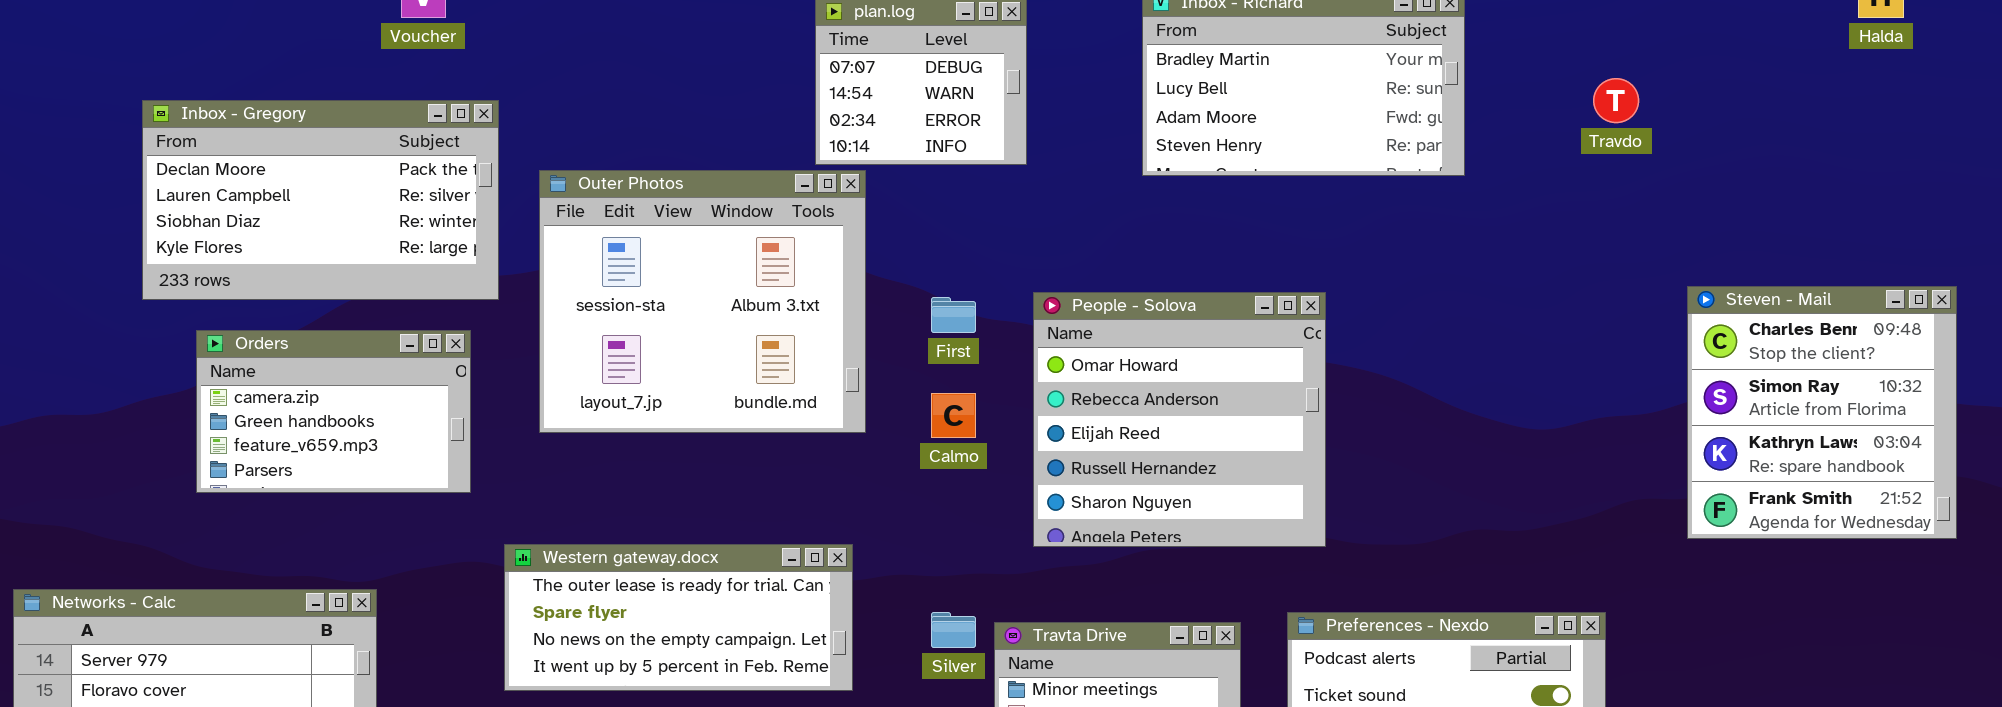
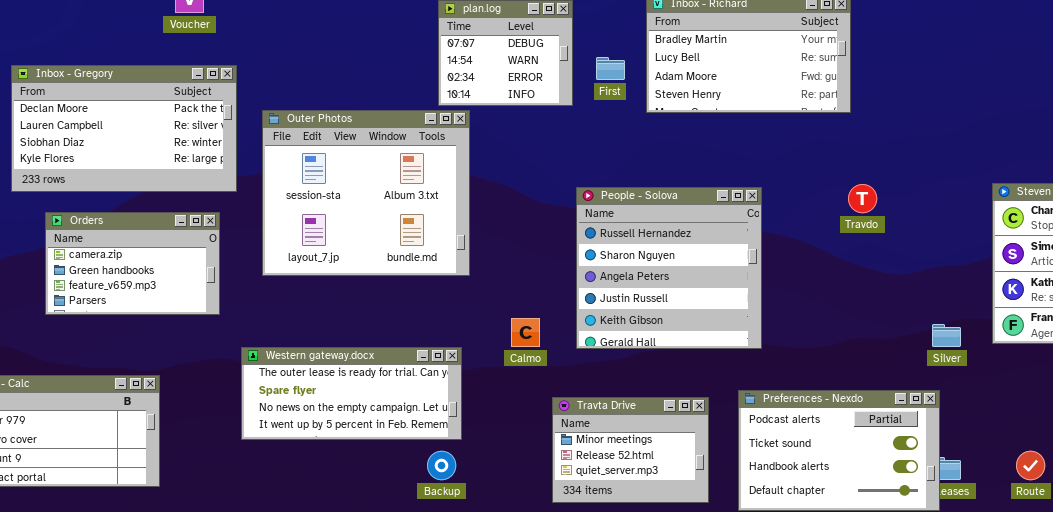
Travdo: [1593,78,1639,123] -> [848,184,877,213], moved
People - Solova: [1033,292,1326,547] -> [576,187,762,349], scrolled down 3 rows
First: [931,297,976,333] -> [596,57,625,80], moved
Calmo: [931,393,976,438] -> [511,318,540,347], moved
Silver: [931,612,976,648] -> [932,324,961,347], moved

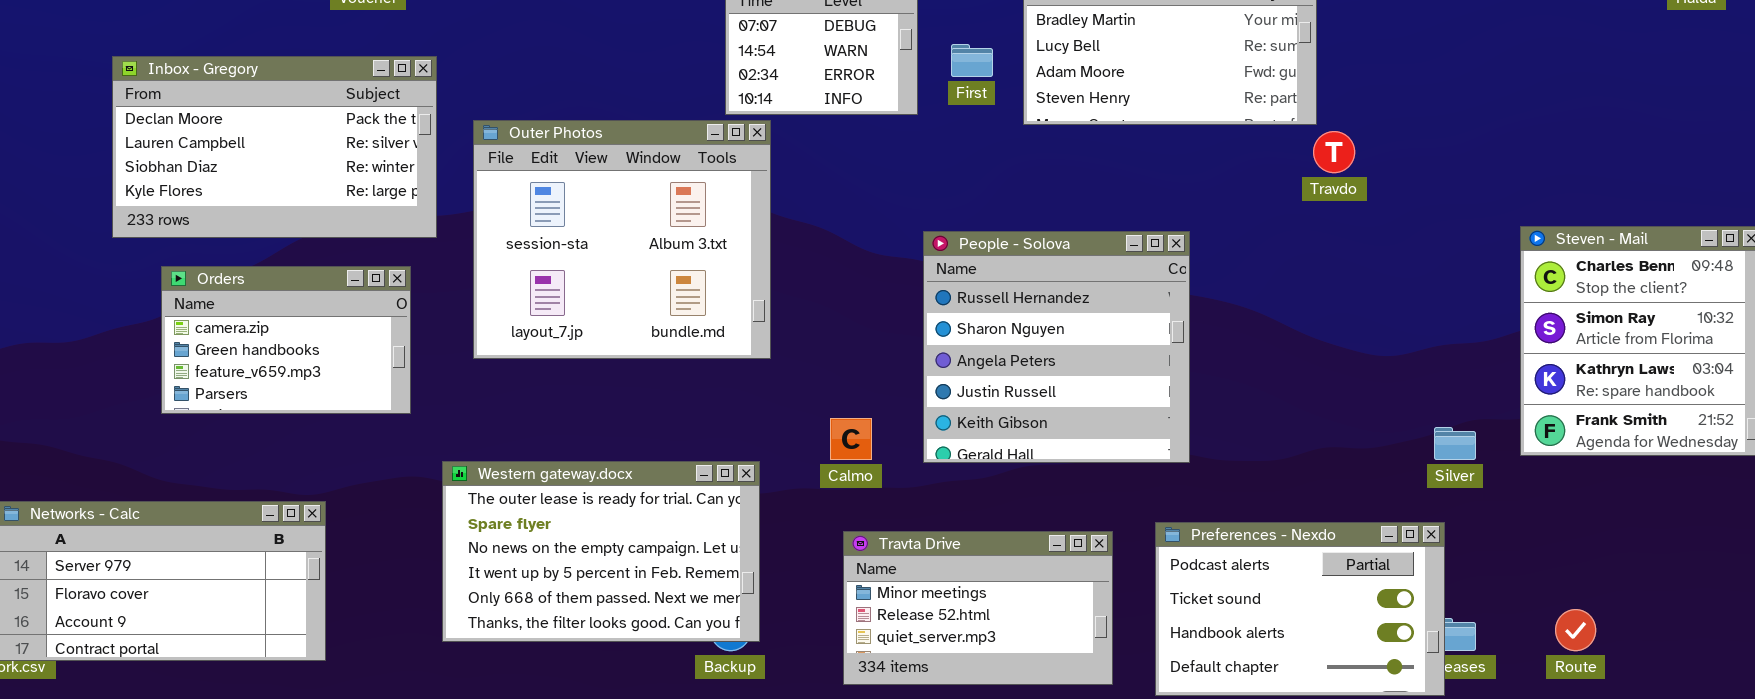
Travdo: [848,184,877,213] -> [1313,131,1355,173], moved
Western gateway.docx: [241,347,462,440] -> [442,461,760,642], resized
Travta Drive: [552,397,709,503] -> [843,531,1113,685], resized

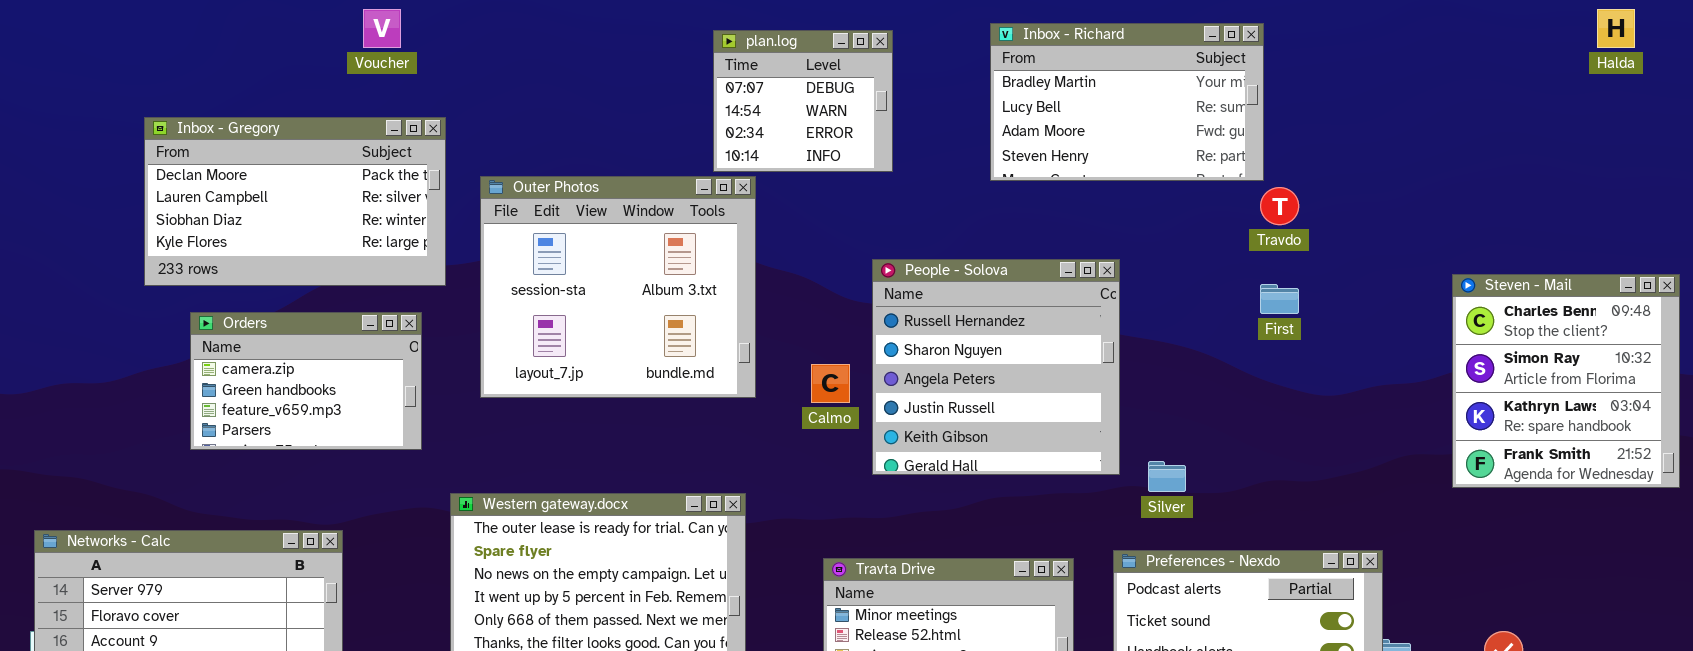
First: [951,44,993,77] -> [1260,284,1299,314], moved
People - Solova: [923,231,1190,463] -> [872,259,1120,475], moved
Calmo: [830,418,872,460] -> [811,364,850,403], moved
Silver: [1434,427,1476,460] -> [1148,461,1186,492], moved

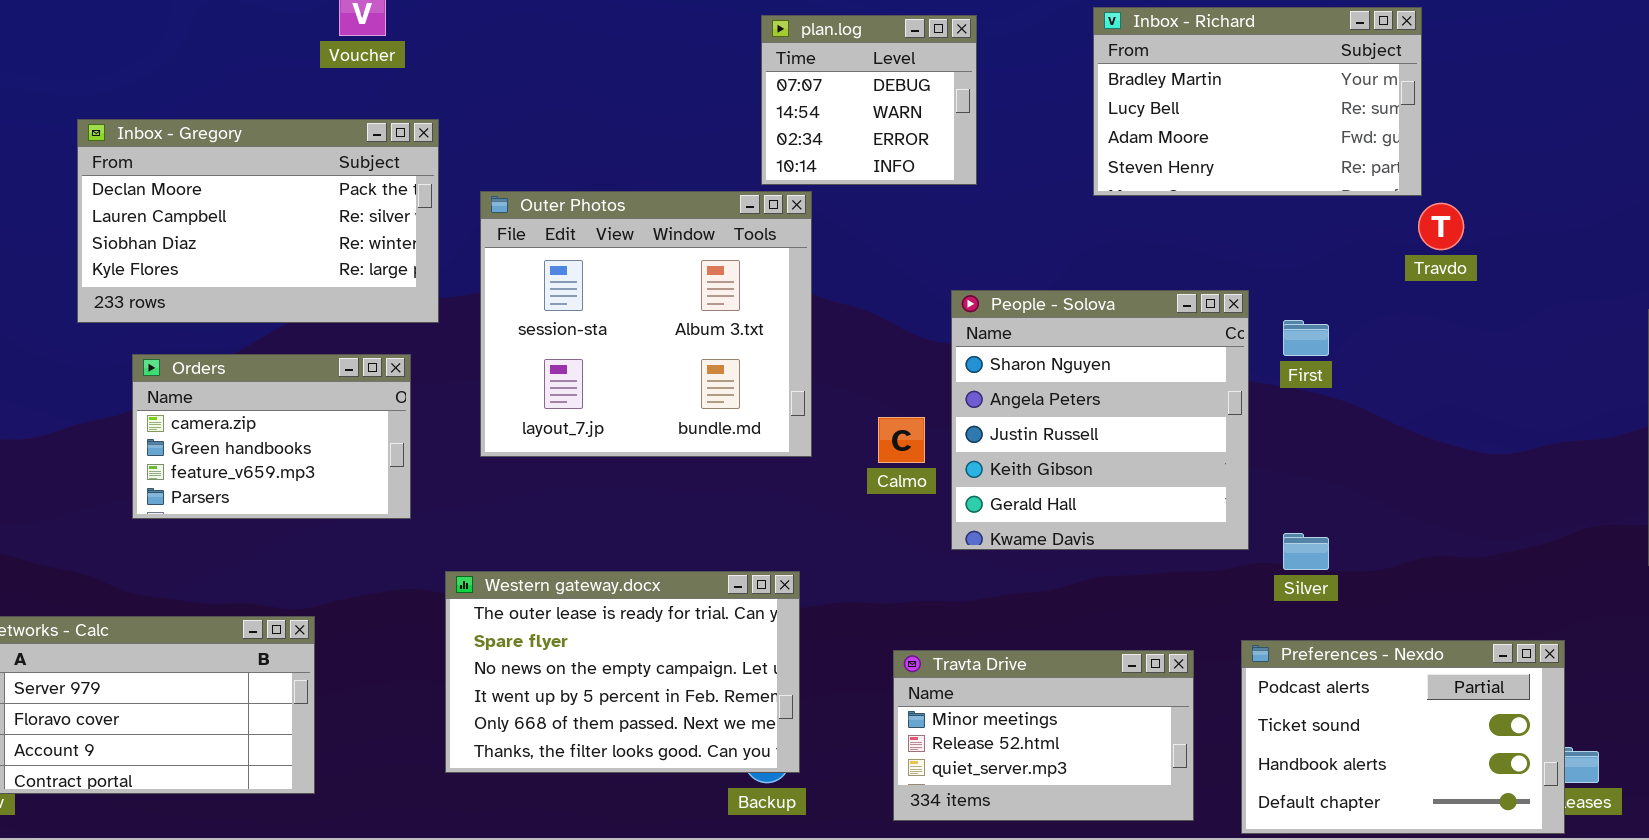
People - Solova: [872,259,1120,475] -> [951,290,1249,550], scrolled down 1 row
First: [1260,284,1299,314] -> [1283,320,1329,356], moved

